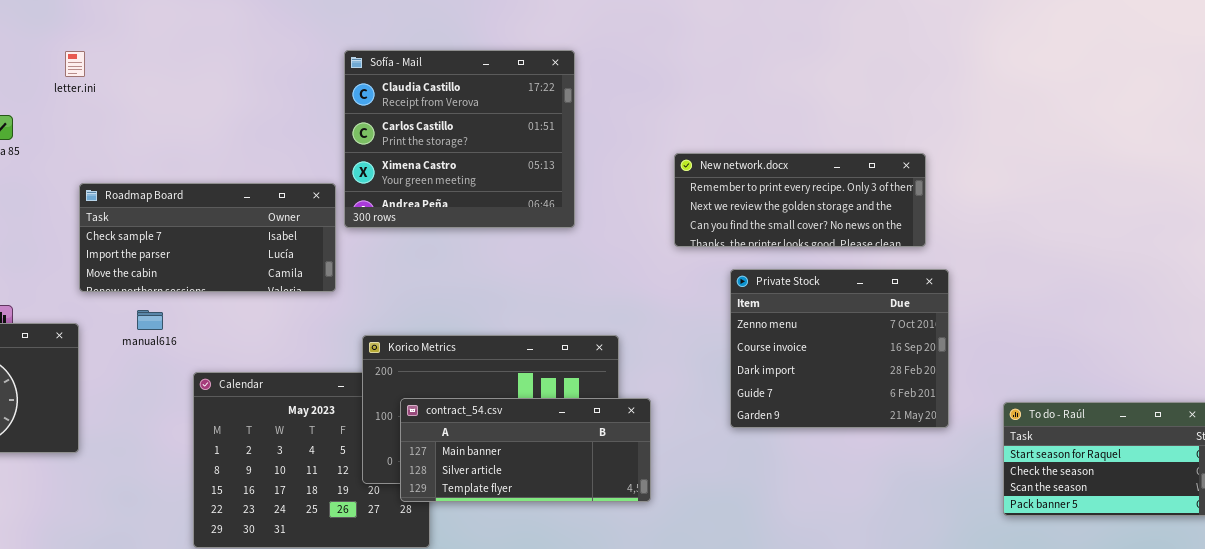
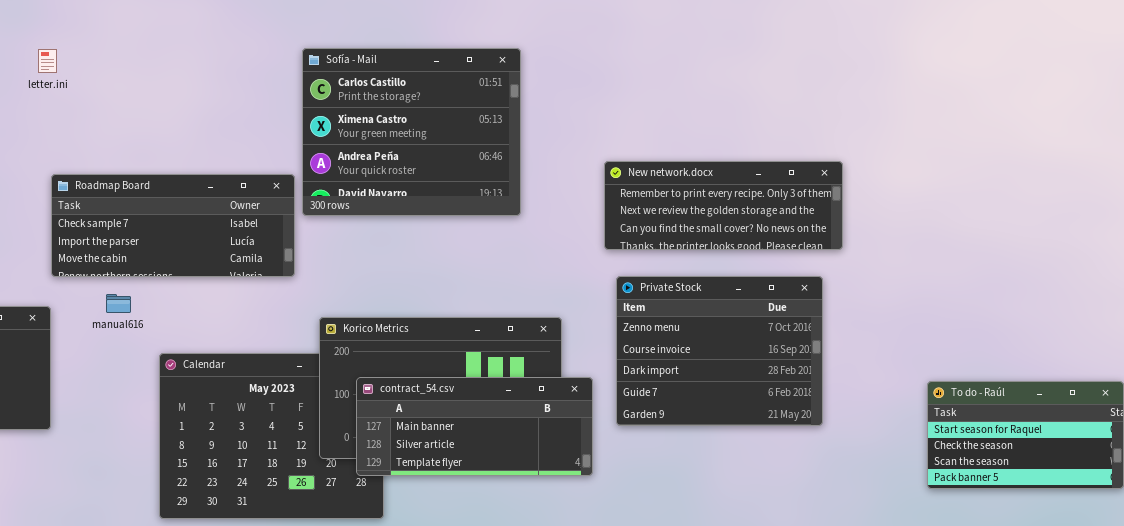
Sofía - Mail: [344,50,575,228] -> [302,48,521,216], scrolled down 1 row
New network.docx: [674,153,926,247] -> [604,161,843,250], moved
Private Stock: [730,269,949,428] -> [616,276,823,426], moved

